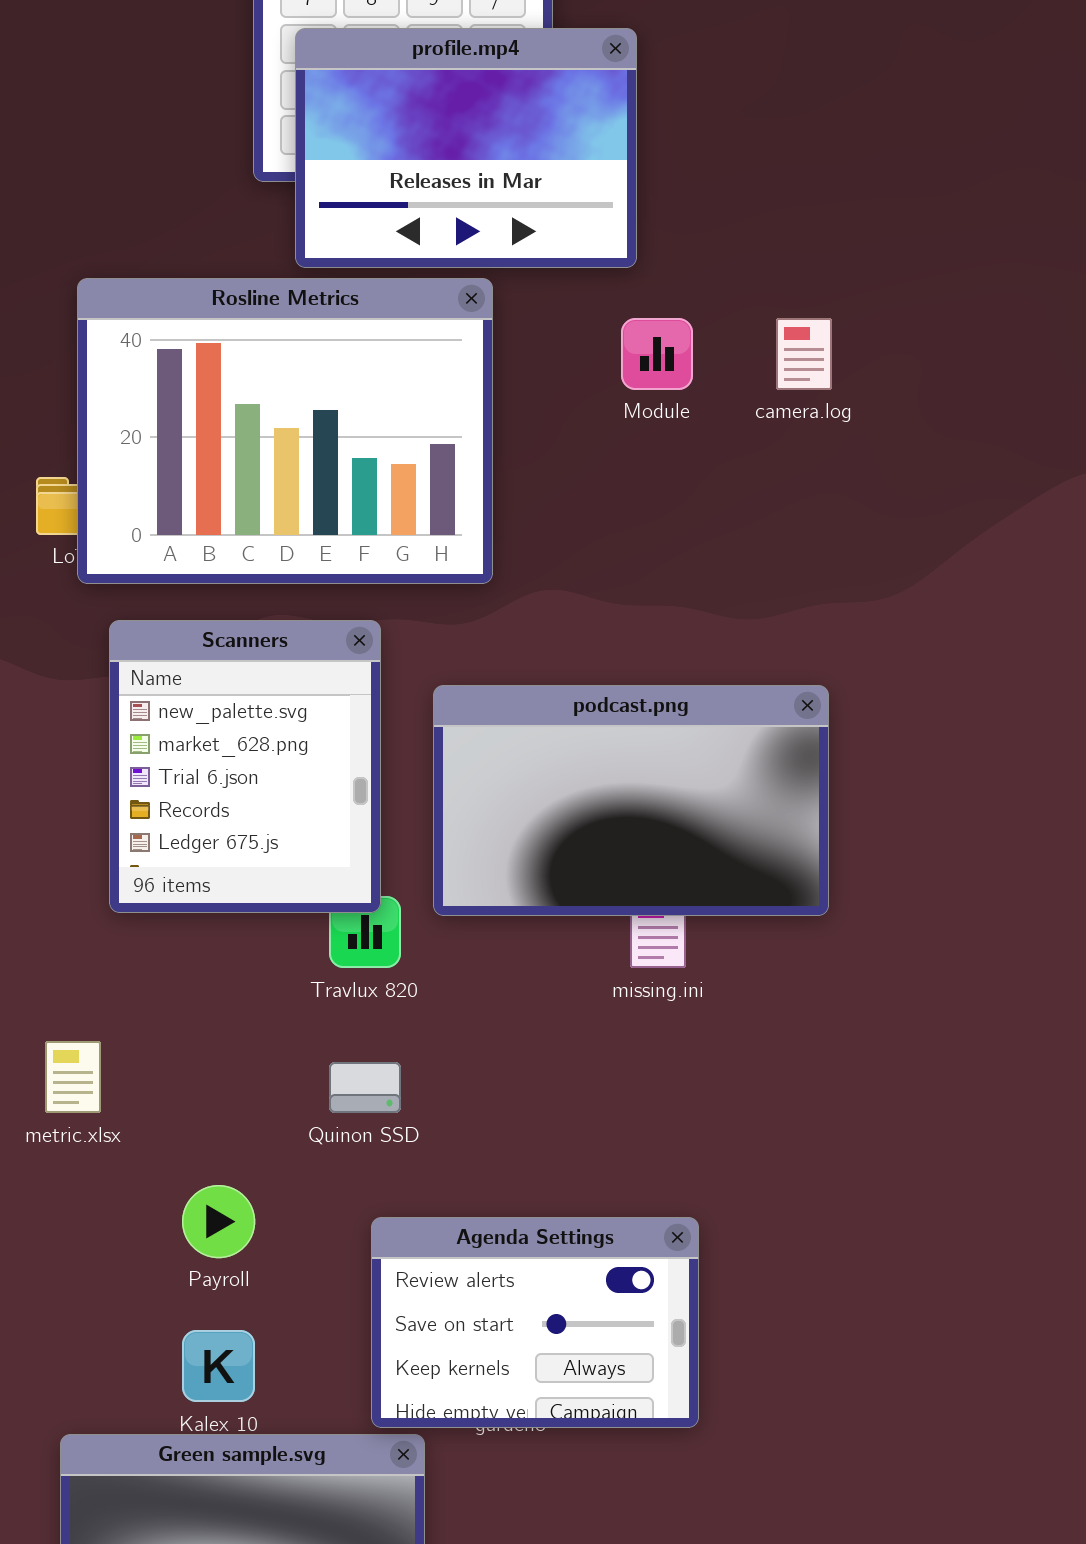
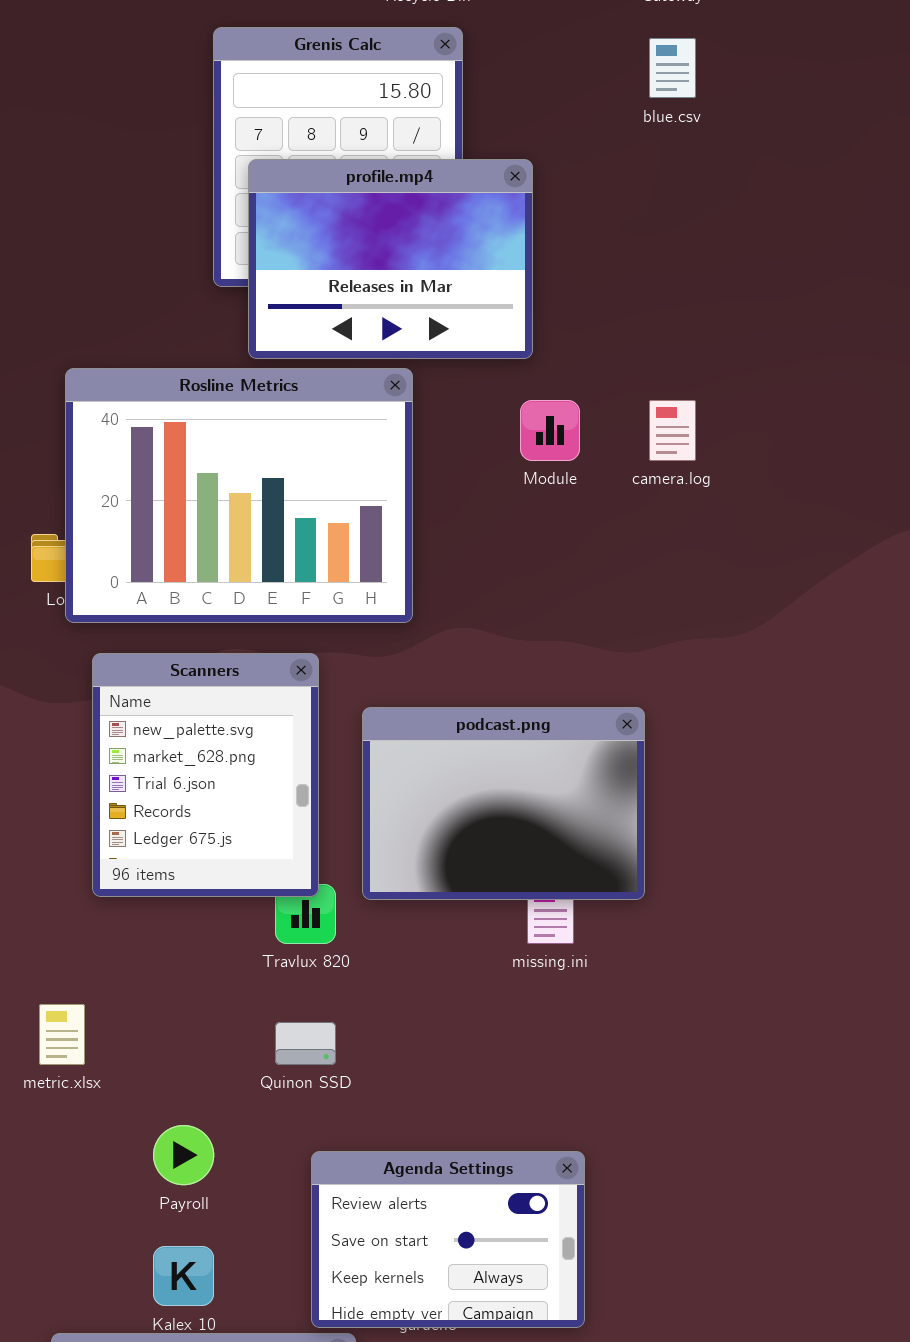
podcast.png: [433,685,829,916] -> [362,707,645,900], resized

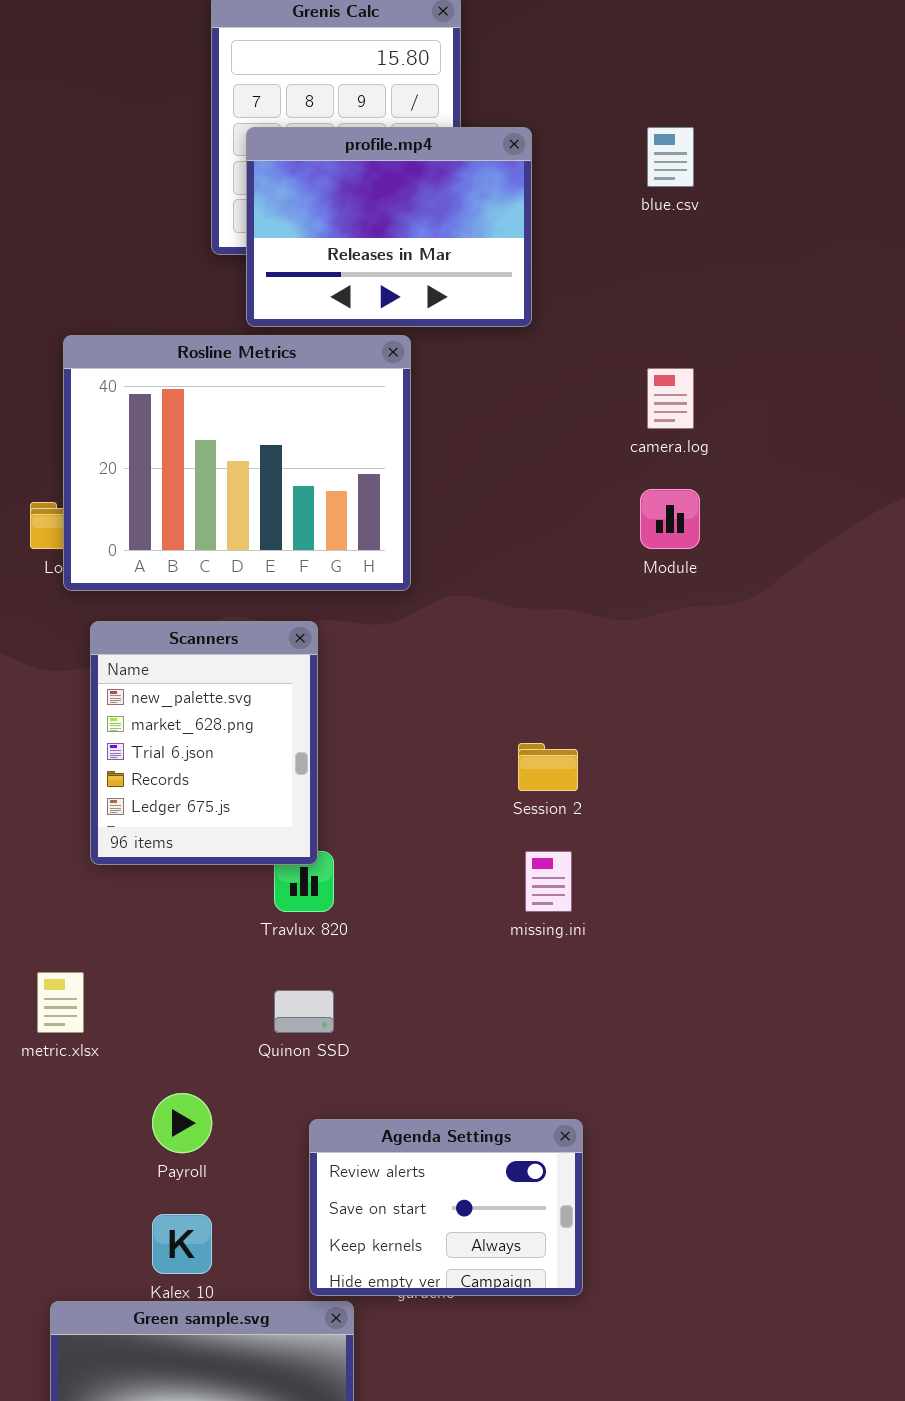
blue.csv: [649,38,696,98] -> [647,127,694,187], moved
Module: [520,400,580,461] -> [640,489,700,549], moved
podcast.png: [362,707,645,900] -> none, closed

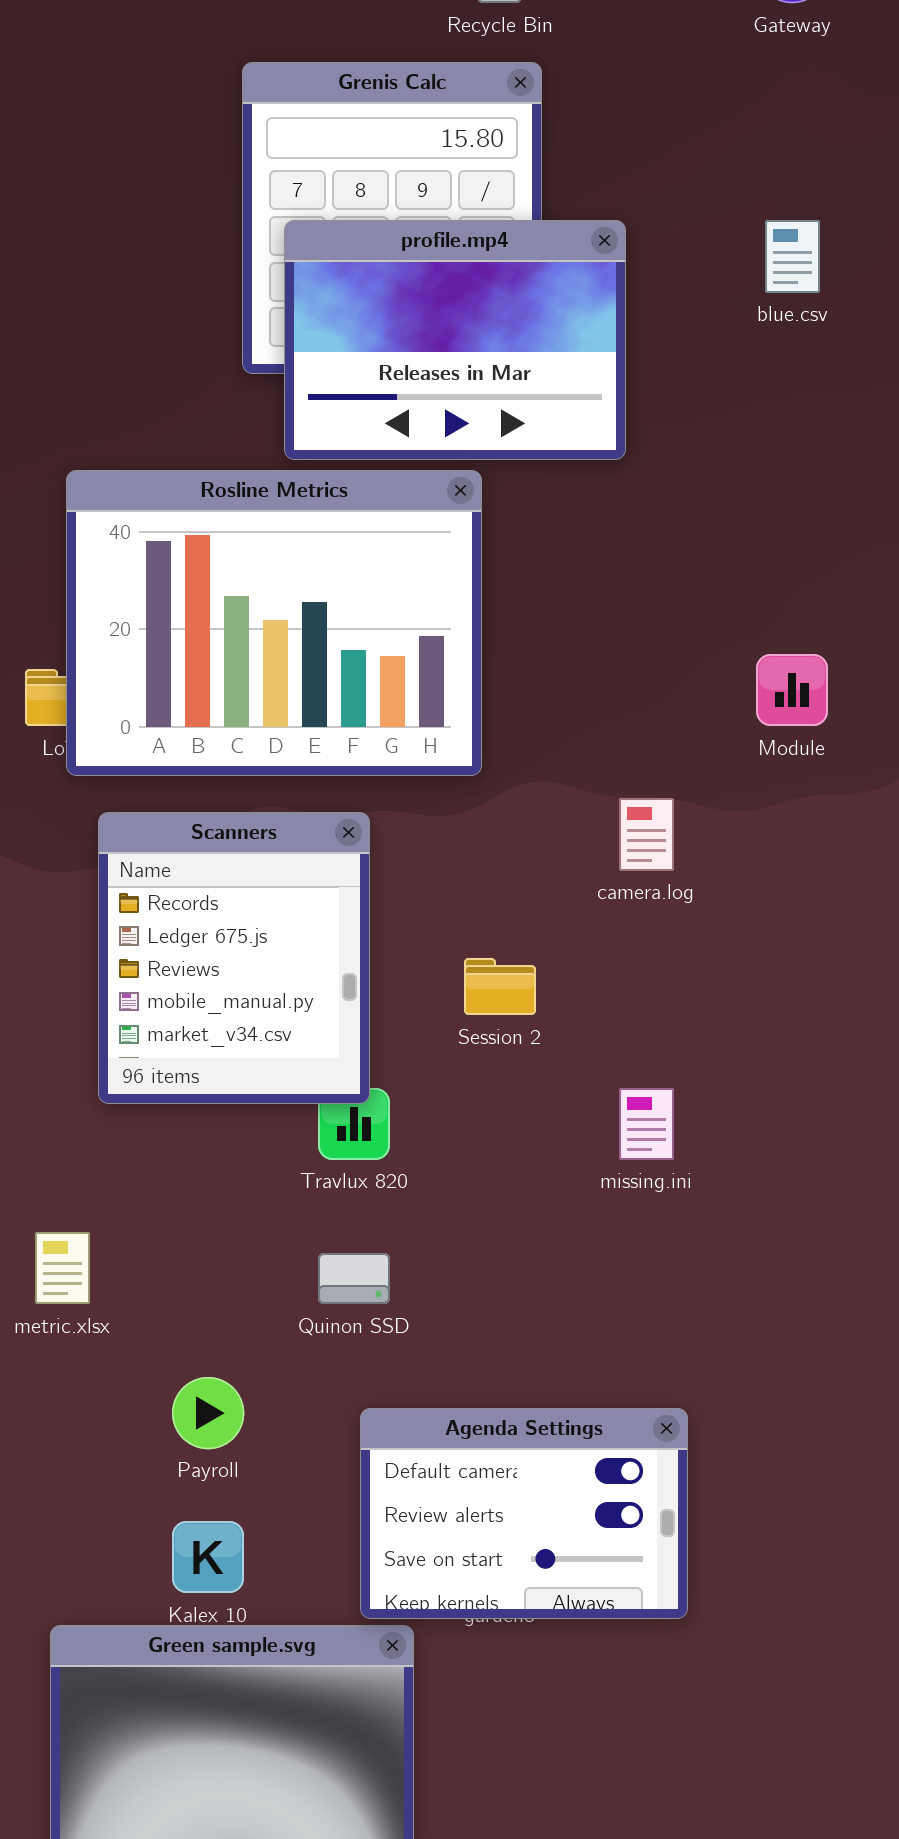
camera.log: [647,368,694,429] -> [619,798,674,871], moved
Scanners: [90,621,318,865] -> [98,812,370,1104], scrolled down 3 rows
Session 2: [518,743,578,791] -> [464,958,536,1015], moved
Agenda Settings: [309,1119,583,1296] -> [360,1408,688,1619], scrolled up 1 row

